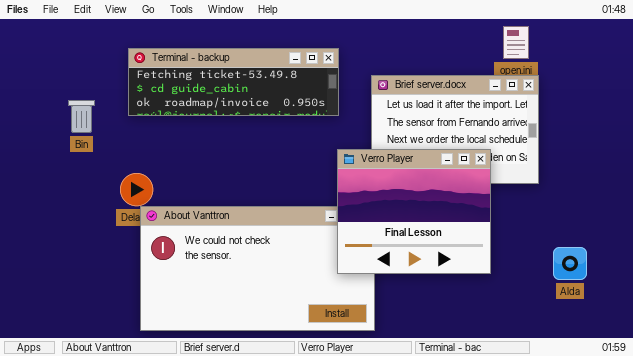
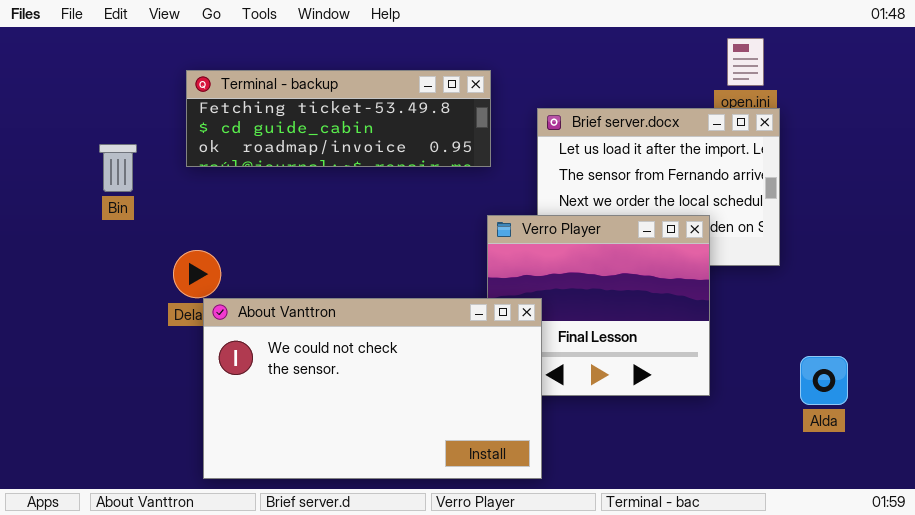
About Vanttron: [140,206,375,331] -> [203,298,542,479], raised

